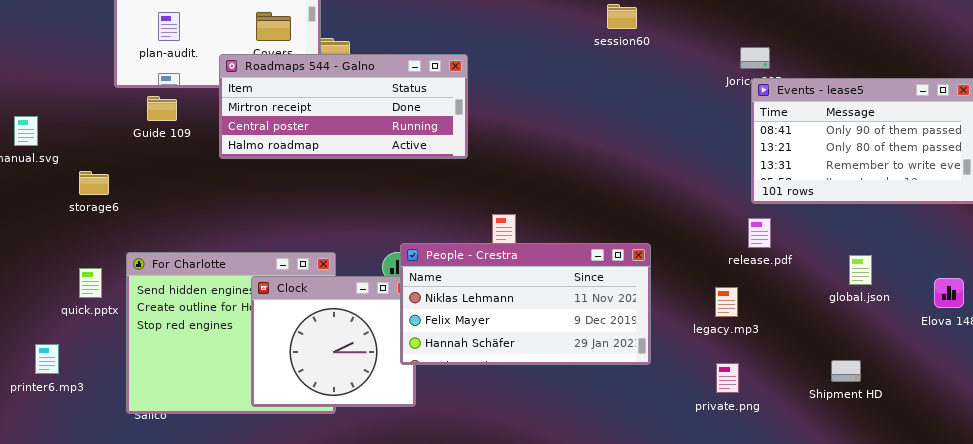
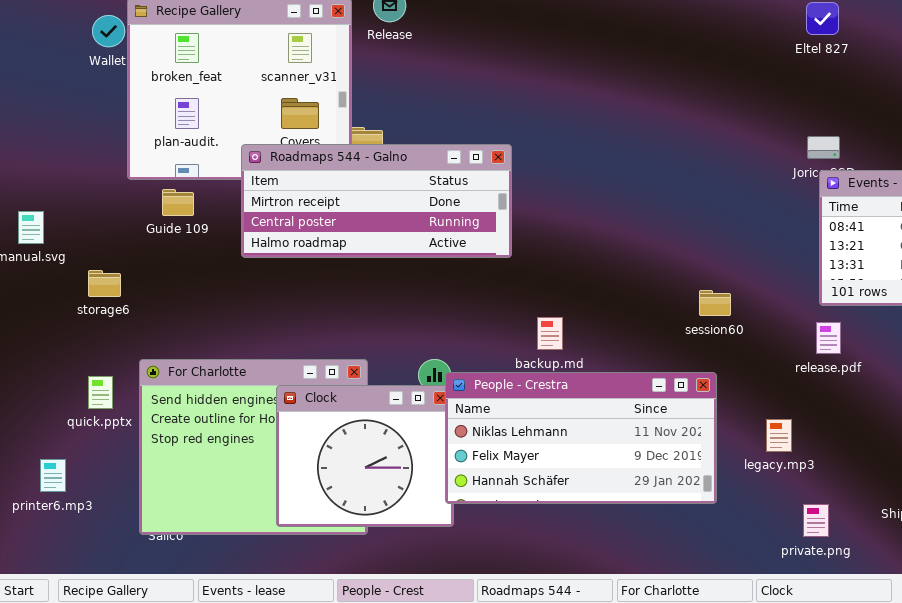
session60: [607,4,637,29] -> [699,290,731,316], moved
People - Crestra: [400,243,651,365] -> [445,372,717,504], moved
legacy.mp3: [715,287,738,317] -> [766,419,792,452], moved
private.png: [716,363,739,393] -> [803,504,829,537], moved

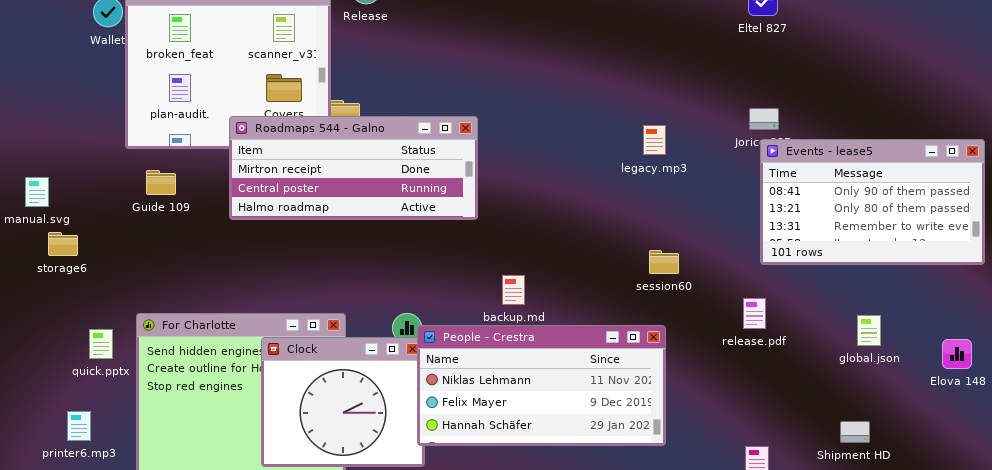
Guide 109: [162,189,194,216] -> [146,170,176,195], moved
storage6: [88,270,121,297] -> [48,232,78,256], moved
release.pdf: [816,322,841,354] -> [743,298,766,329], moved
legacy.mp3: [766,419,792,452] -> [643,125,666,155], moved
printer6.mp3: [40,459,66,492] -> [67,411,91,441], moved

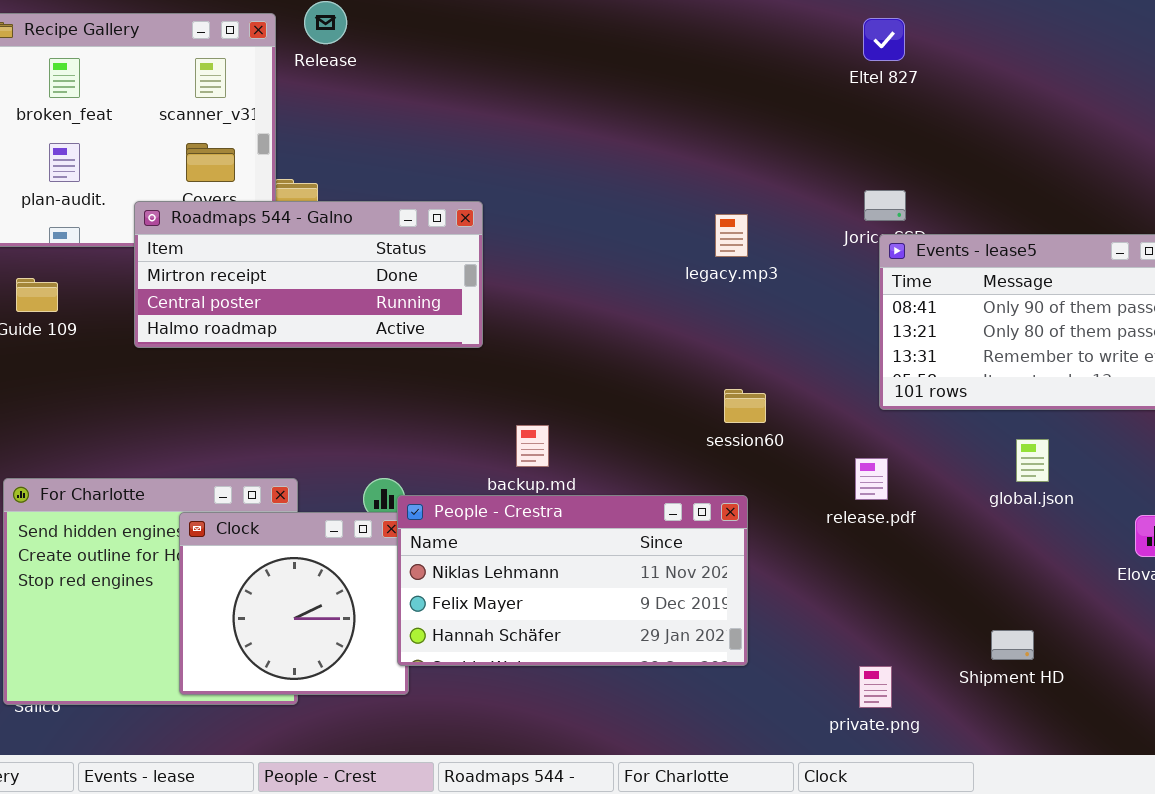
global.json: [857,315,881,346] -> [1016,439,1049,482], moved

